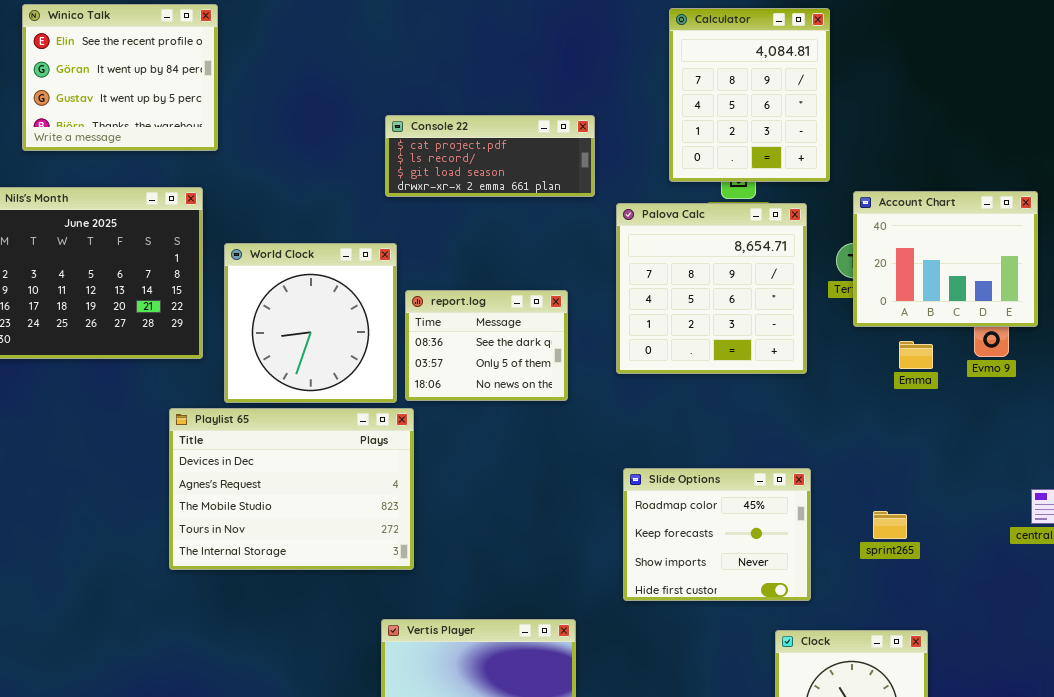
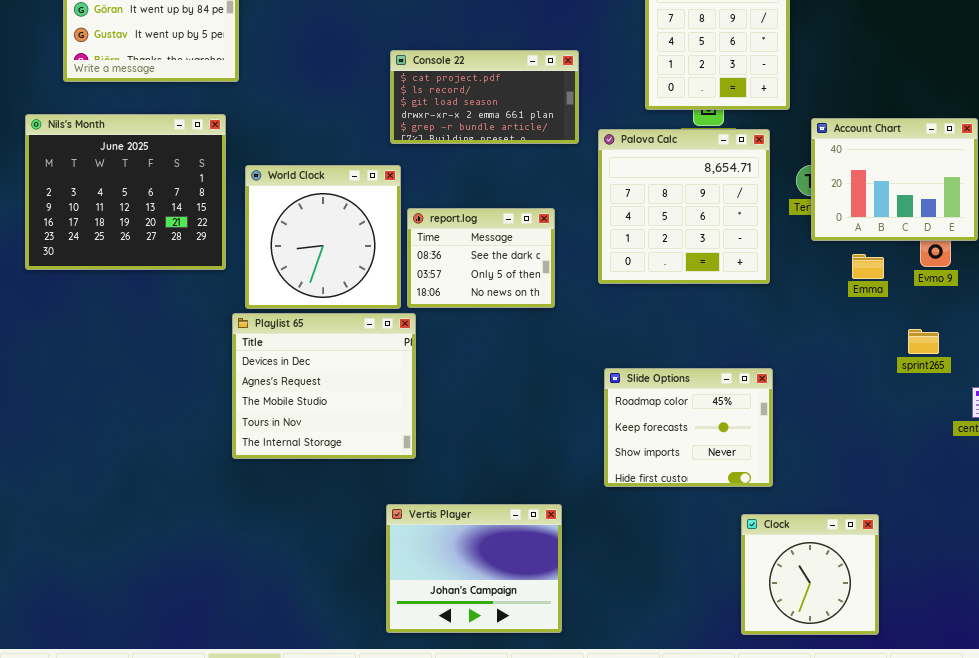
Console 22: [385,115,595,197] -> [390,50,579,144], resized
Playlist 65: [169,408,414,570] -> [232,313,416,459], resized
sprint265: [873,511,907,539] -> [908,329,939,354], moved

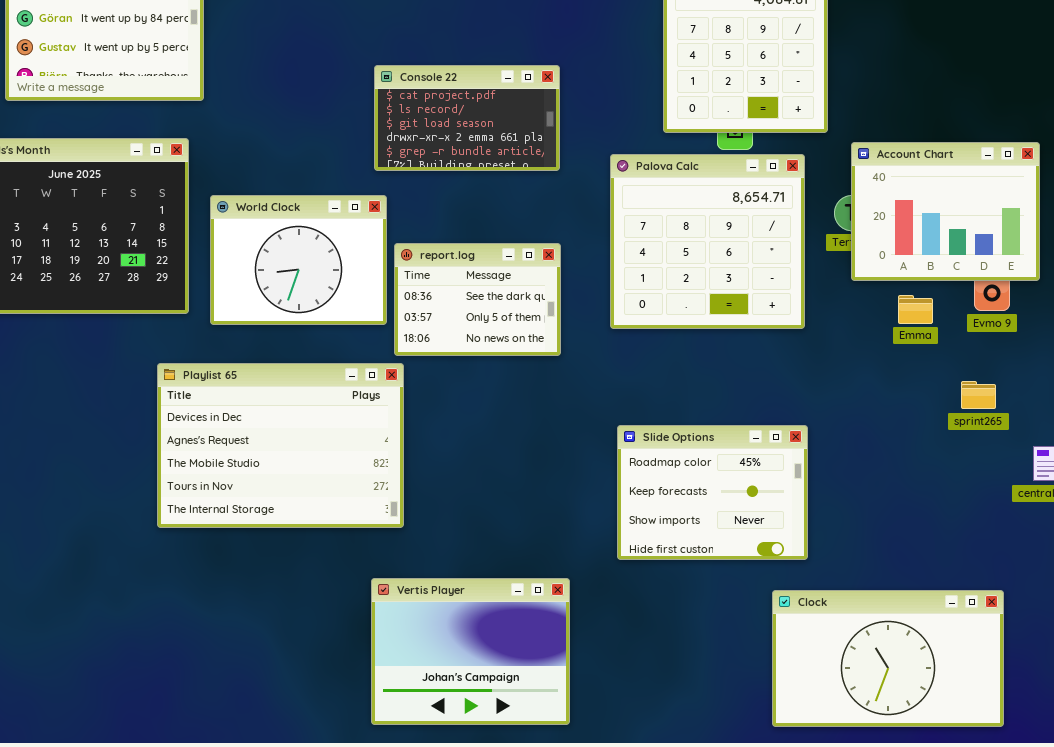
Console 22: [390,50,579,144] -> [374,65,560,171], resized
World Clock: [245,165,401,309] -> [210,195,387,325], resized
Playlist 65: [232,313,416,459] -> [157,363,404,528], resized
Clock: [741,514,879,635] -> [772,590,1004,727], resized

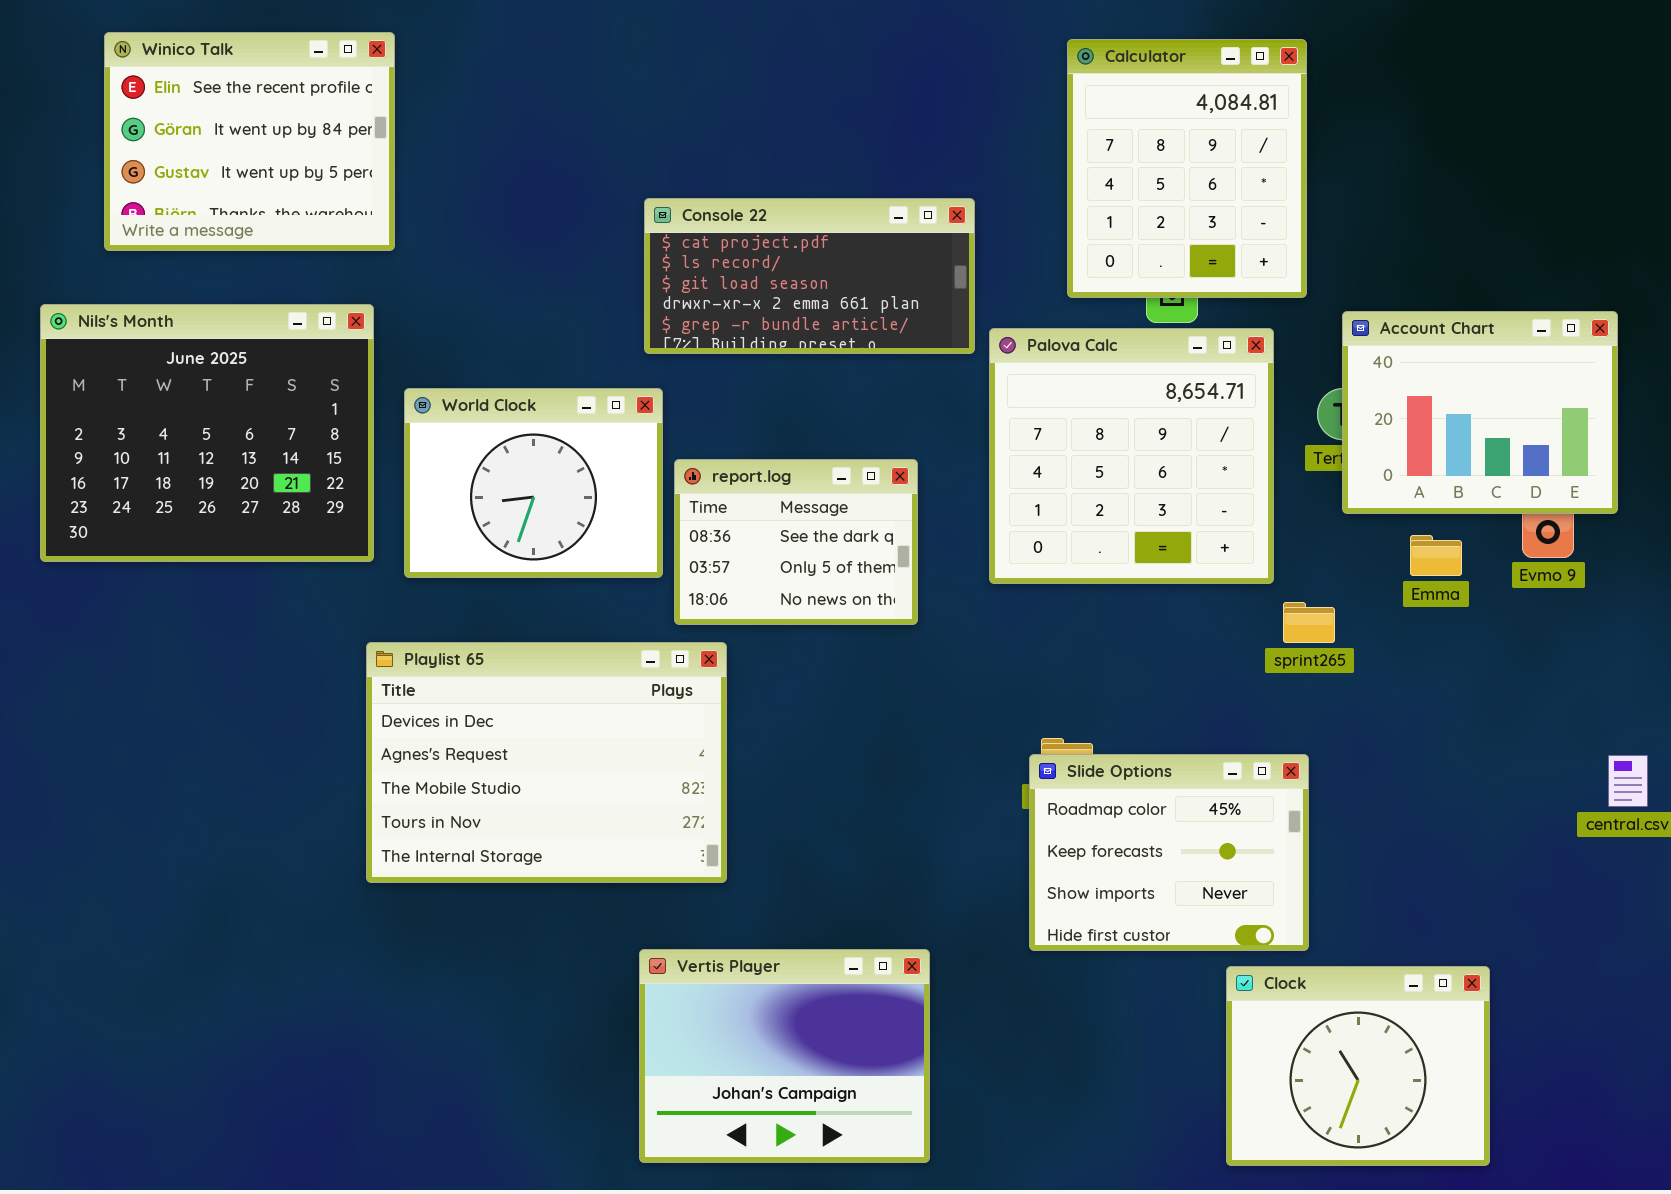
Console 22: [374,65,560,171] -> [644,198,975,354], resized
Playlist 65: [157,363,404,528] -> [366,642,727,883], moved
sprint265: [961,381,996,409] -> [1283,602,1335,643], moved
Slide Options: [617,425,808,560] -> [1029,754,1309,951], moved
Clock: [772,590,1004,727] -> [1226,966,1490,1166], resized

